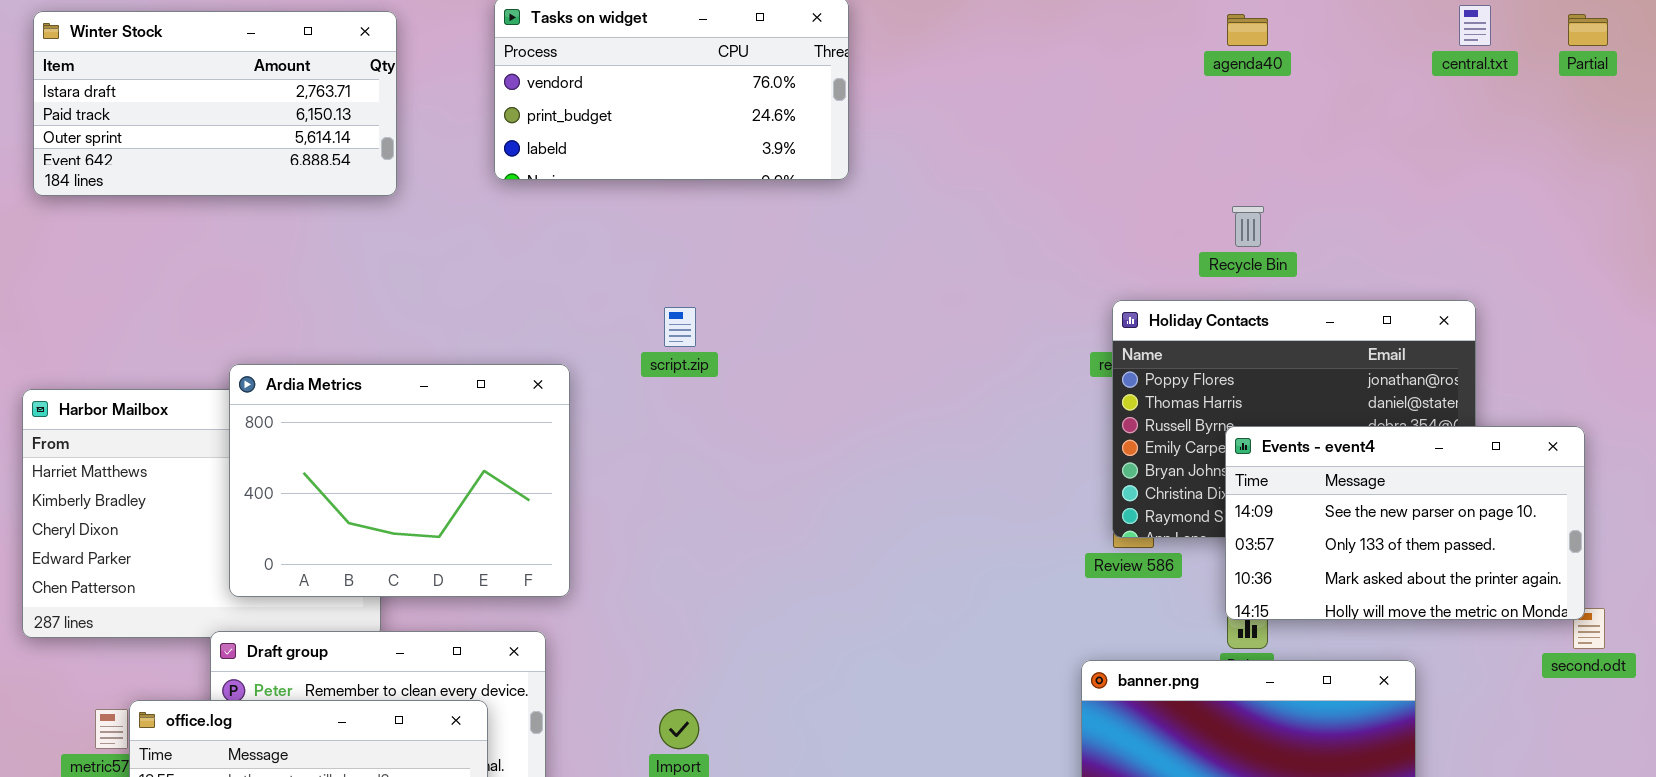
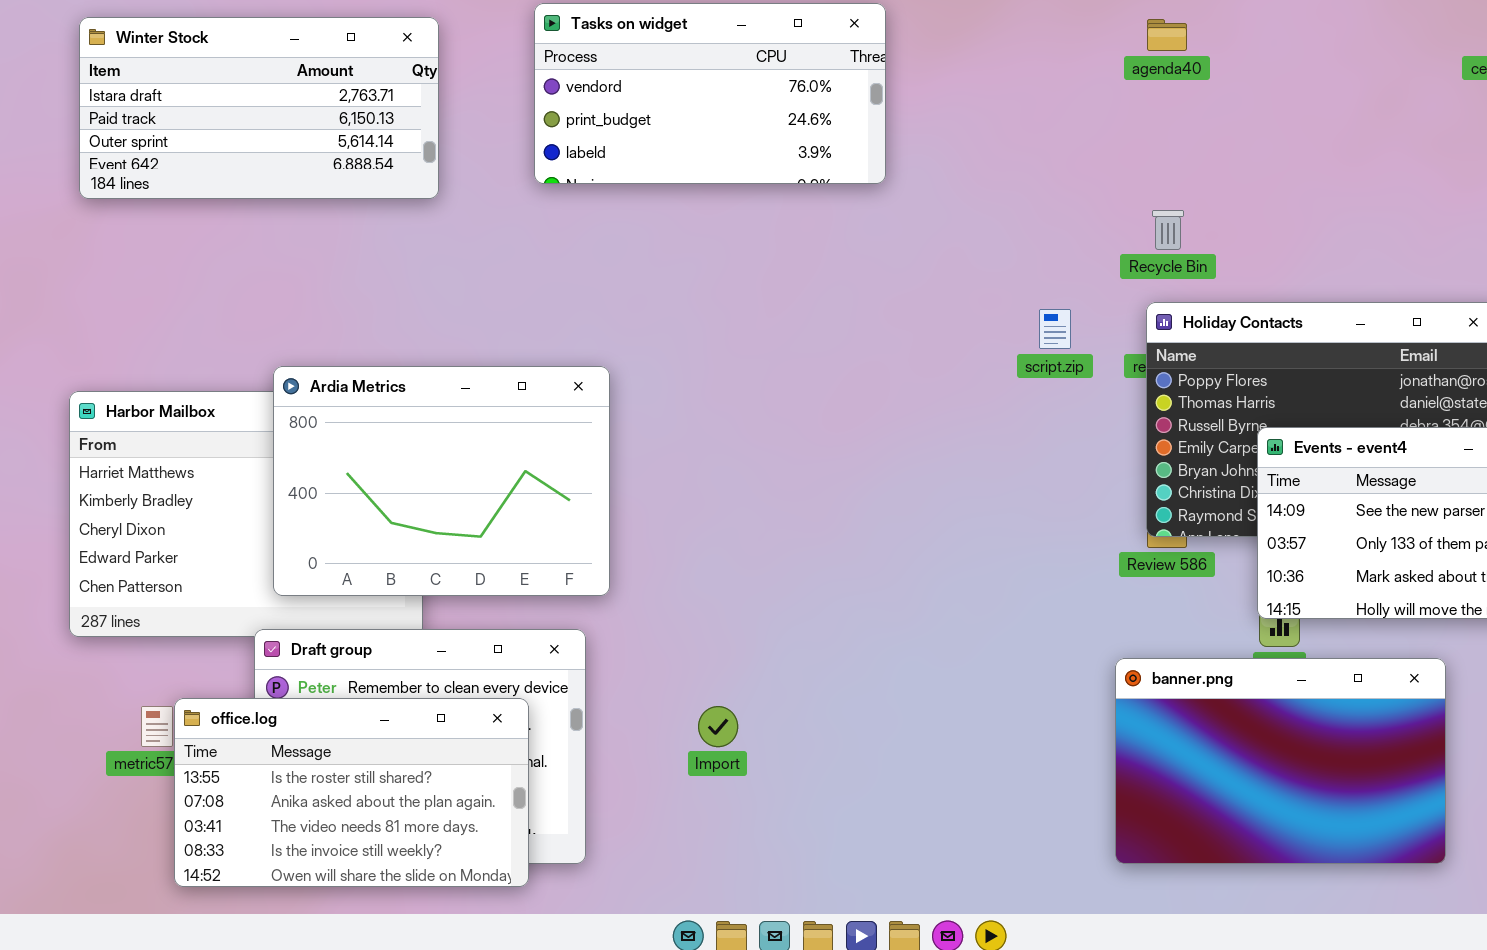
agenda40: [1227,14,1268,46] -> [1147,19,1187,51], moved
Recycle Bin: [1232,206,1264,247] -> [1152,210,1184,250], moved
script.zip: [664,307,696,347] -> [1039,309,1071,349], moved

